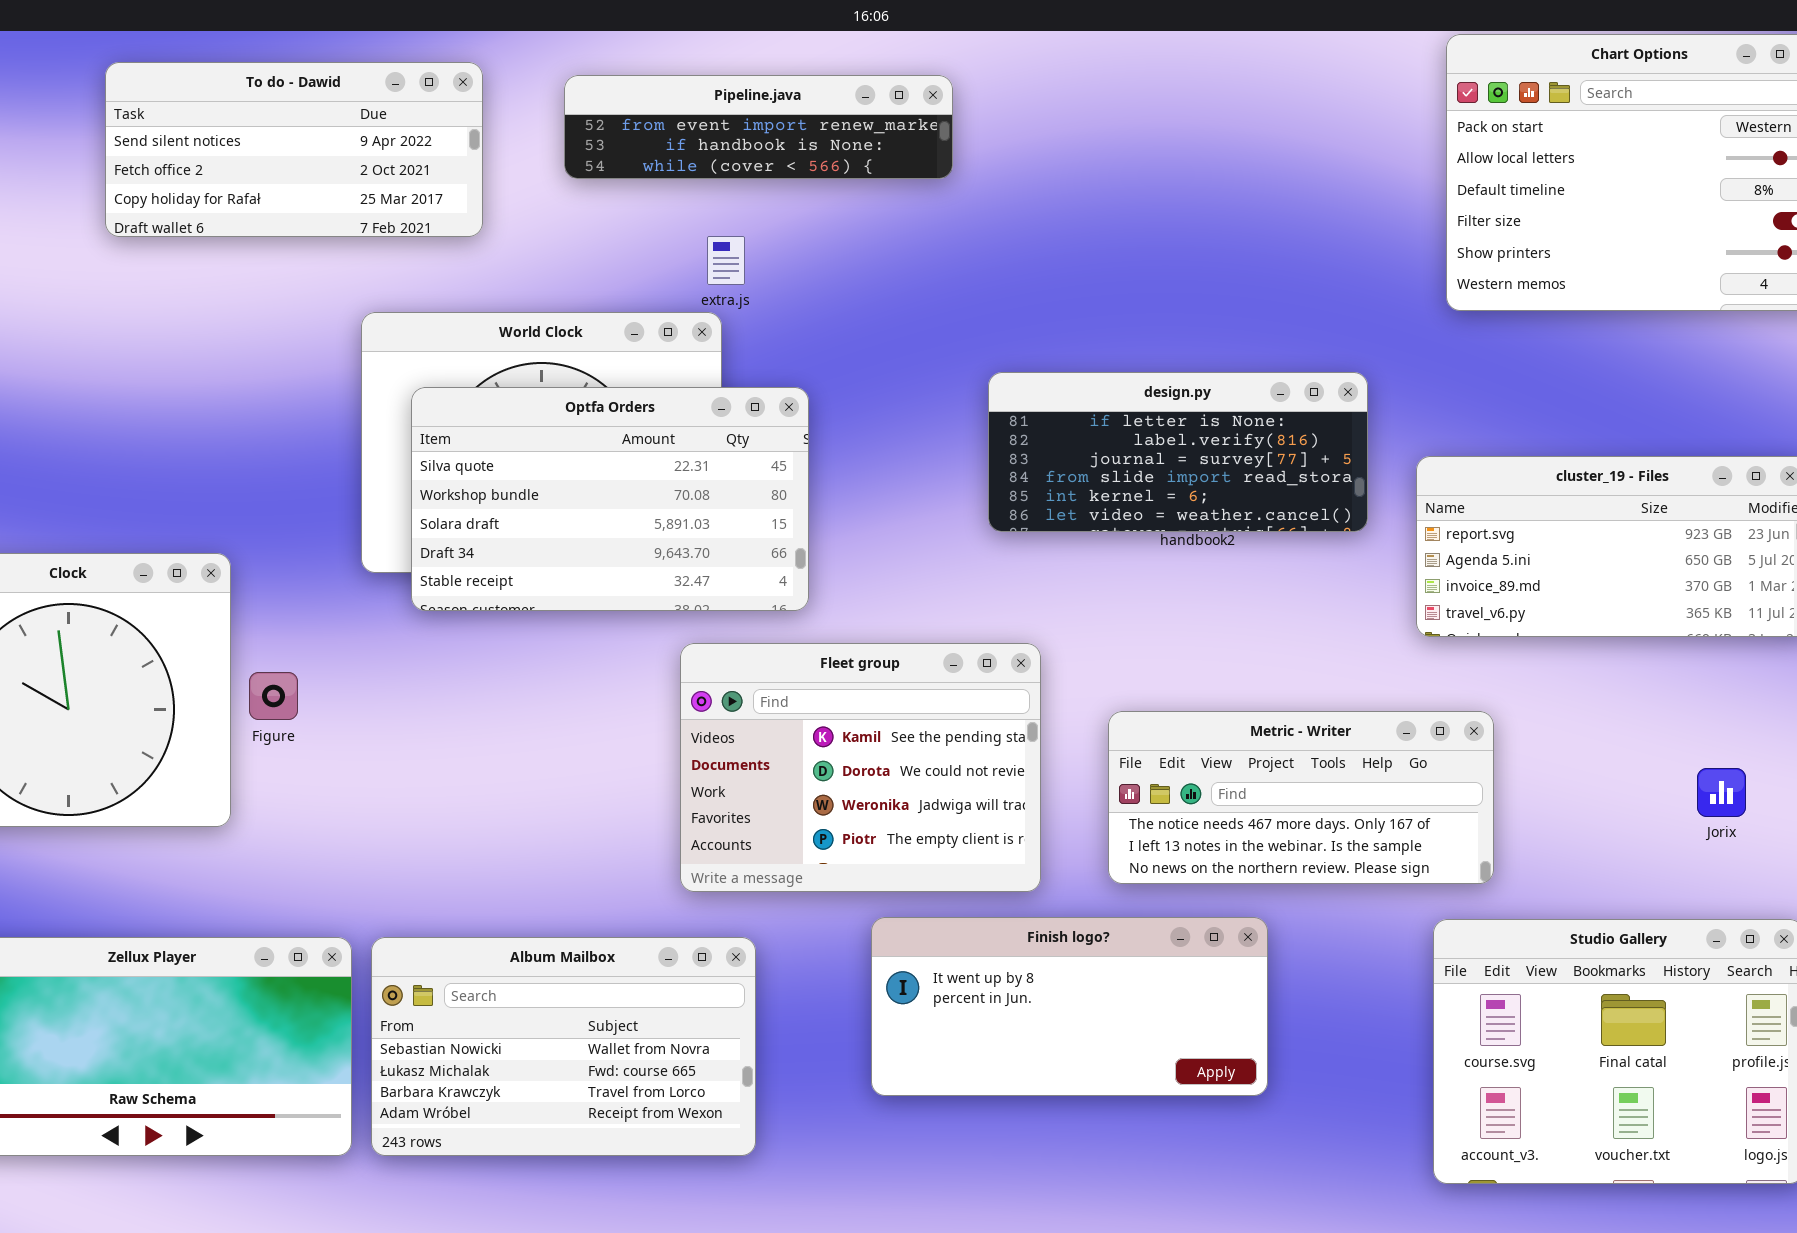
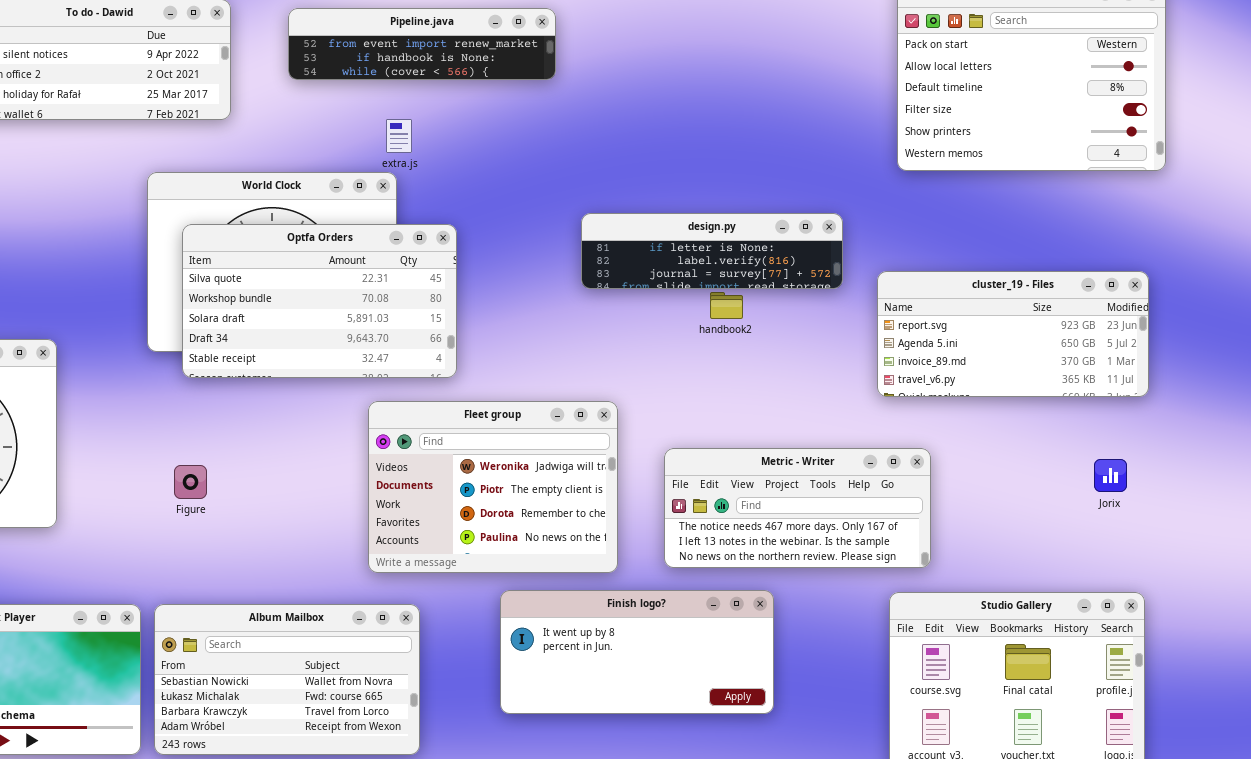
design.py: [988,372,1368,532] -> [581,213,843,289], resized
Fleet group: [680,643,1041,892] -> [368,401,618,573], scrolled down 2 rows
Figure: [249,672,298,720] -> [174,465,207,499], moved
Jorix: [1697,768,1746,817] -> [1094,459,1127,492], moved

